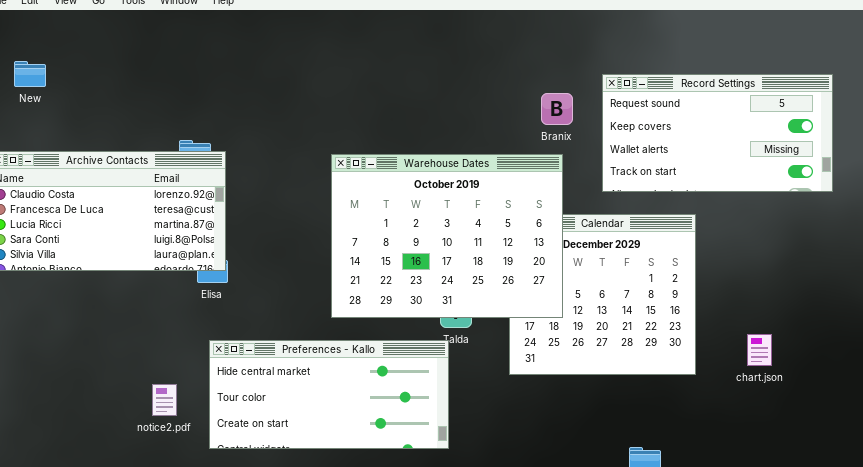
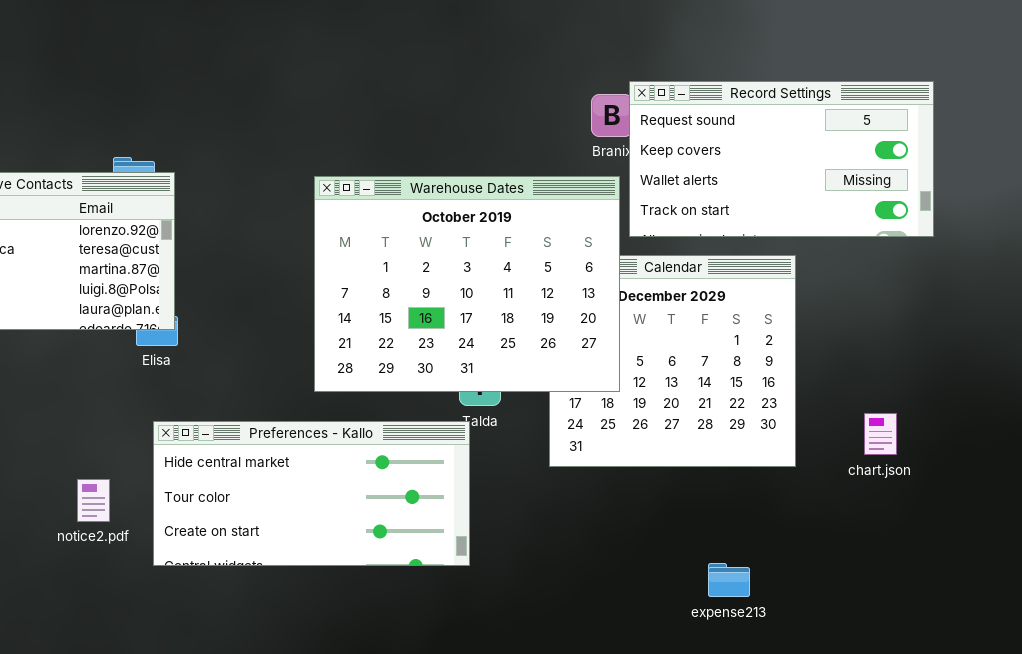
Record Settings: [602,74,833,192] -> [629,81,934,237], moved

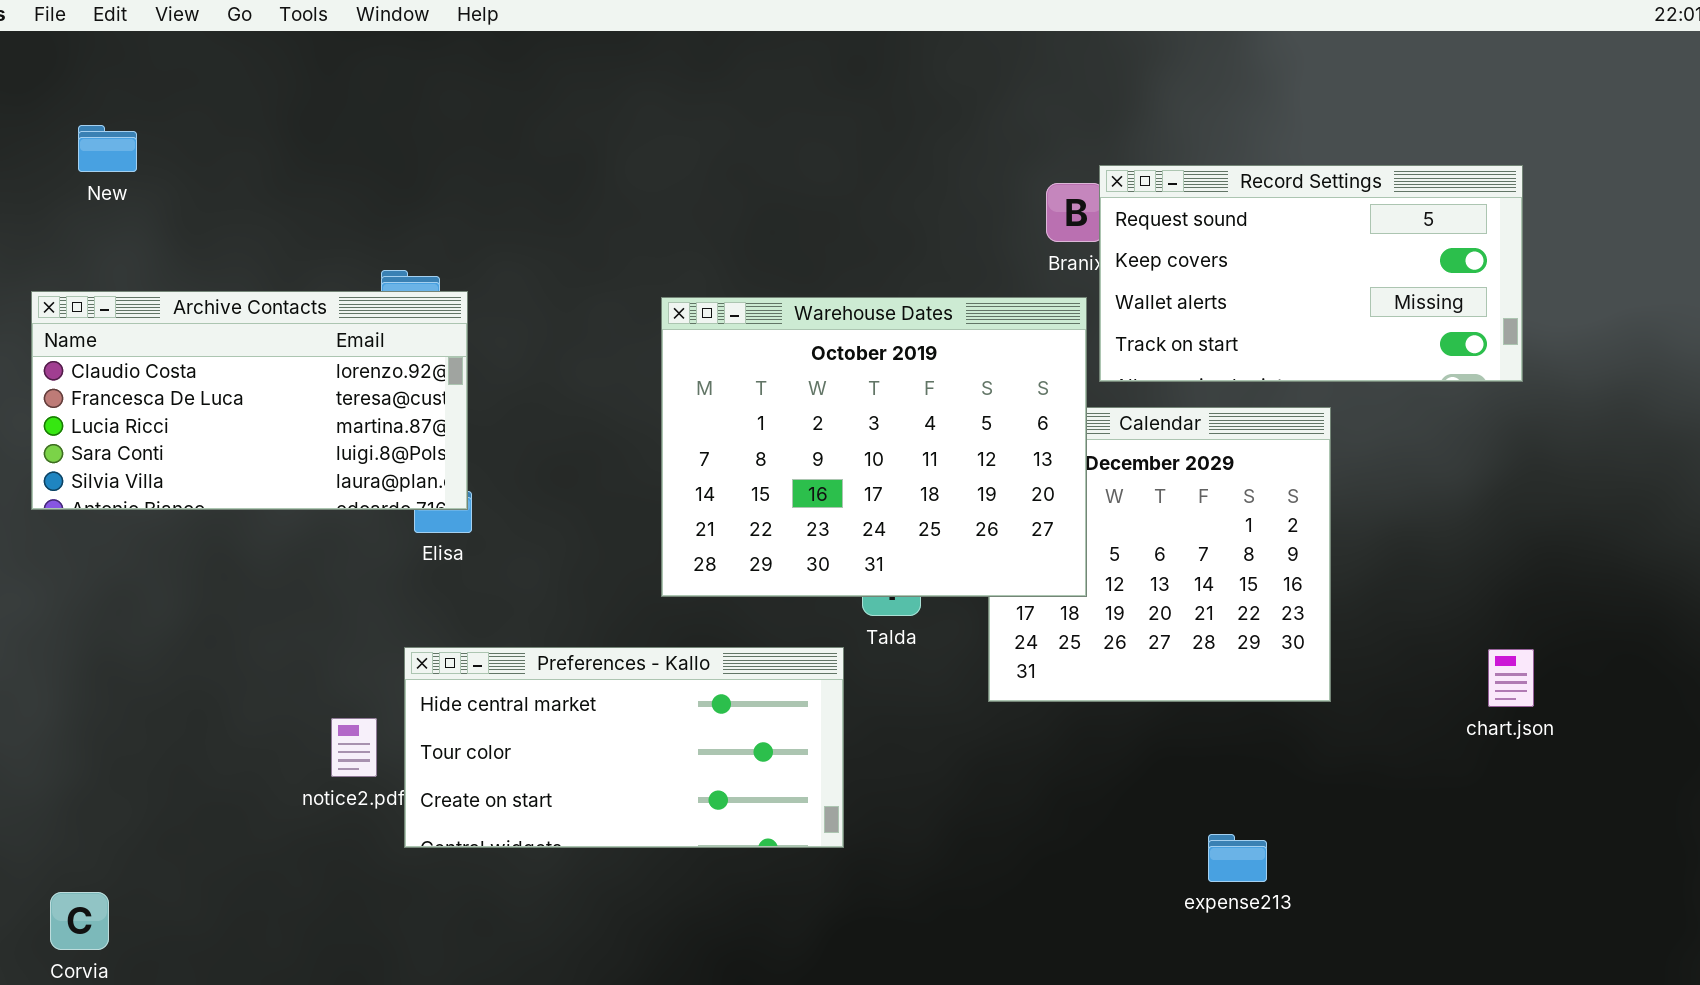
chart.json: [864,413,897,455] -> [1488,649,1534,707], moved
Preferences - Kallo: [153,421,470,566] -> [404,647,844,848], moved

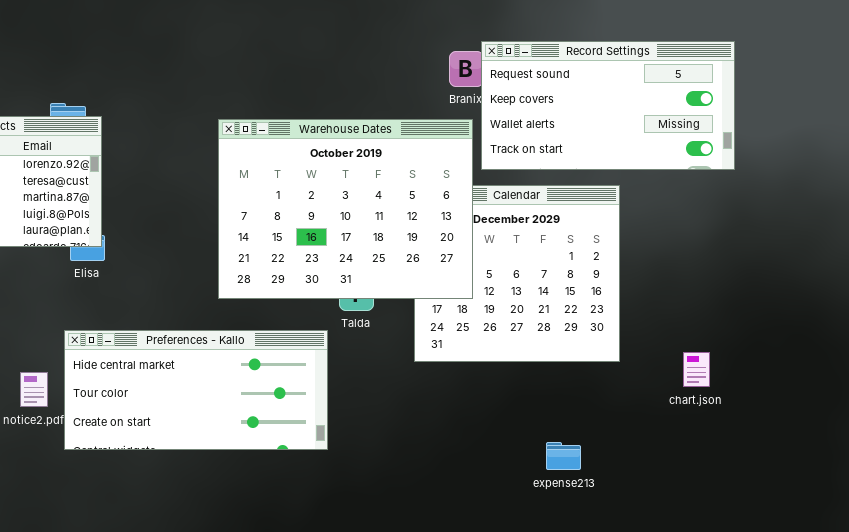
chart.json: [1488,649,1534,707] -> [683,352,710,387], moved

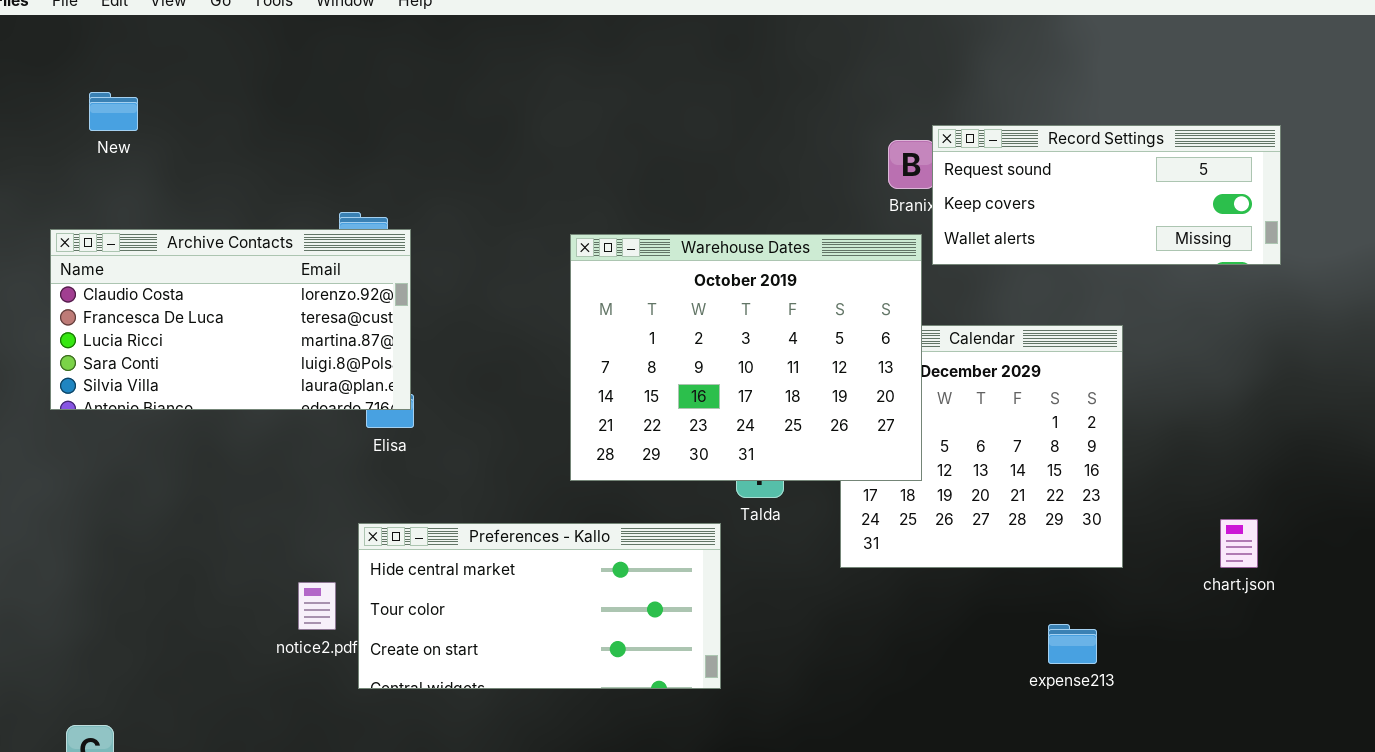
Record Settings: [481,41,735,170] -> [932,125,1281,265], resized
chart.json: [683,352,710,387] -> [1220,519,1258,568], moved
expense213: [546,442,581,470] -> [1048,624,1097,664], moved

